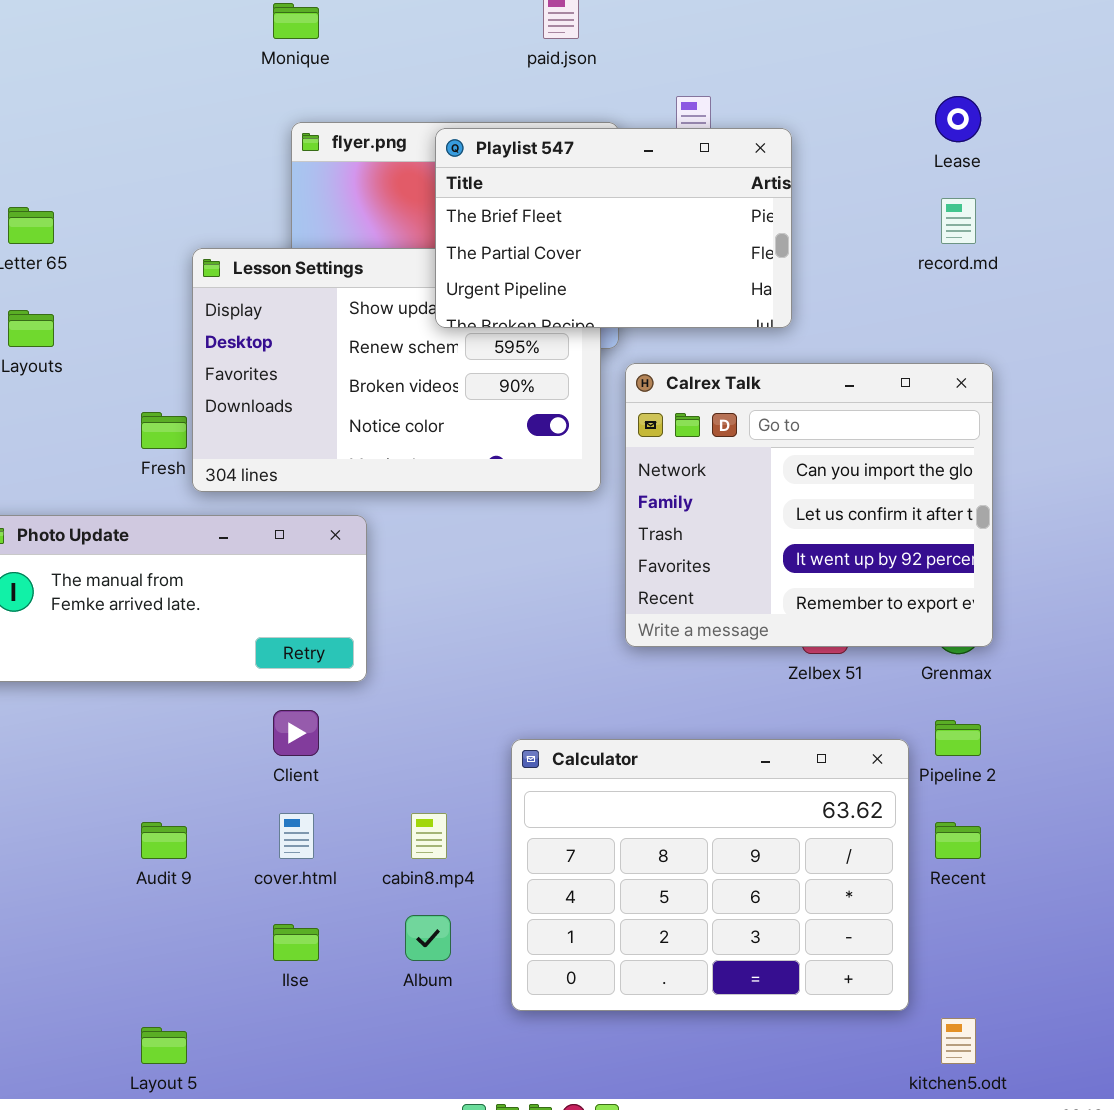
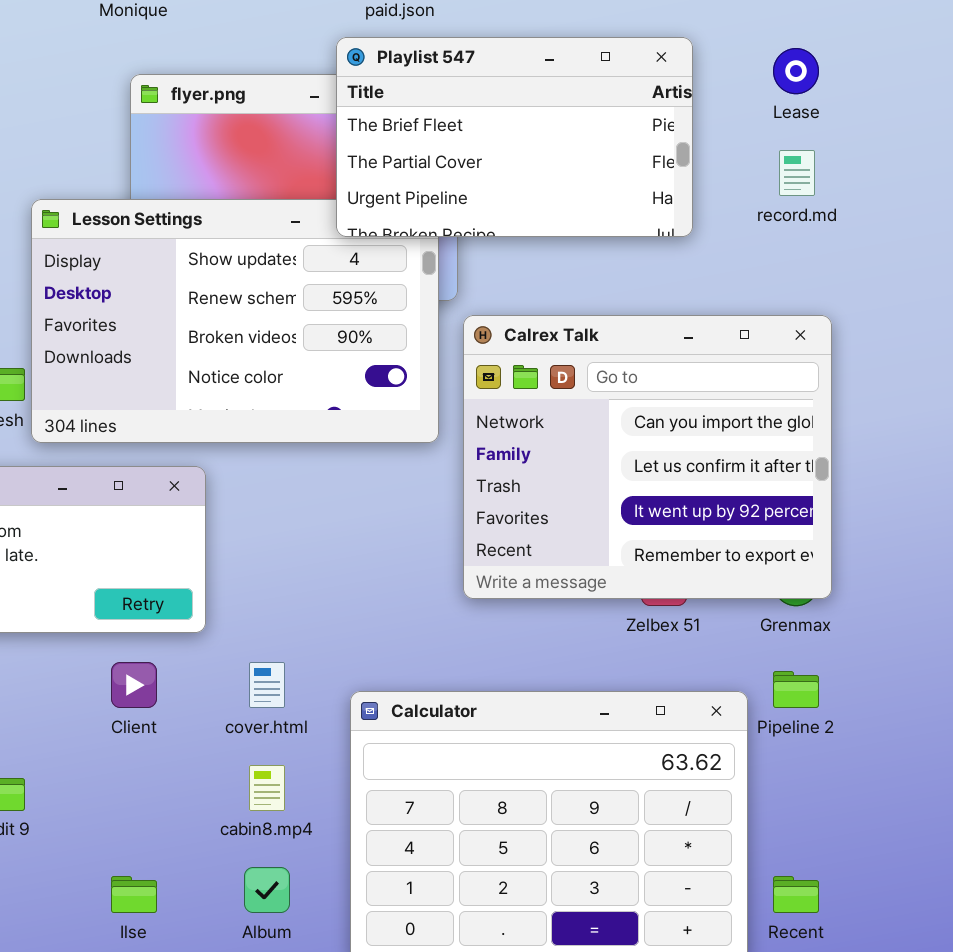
Playlist 547: [435,128,792,328] -> [336,37,693,237], moved
cover.html: [279,813,314,859] -> [249,662,285,708], moved
Recent: [935,822,981,859] -> [773,876,819,913], moved

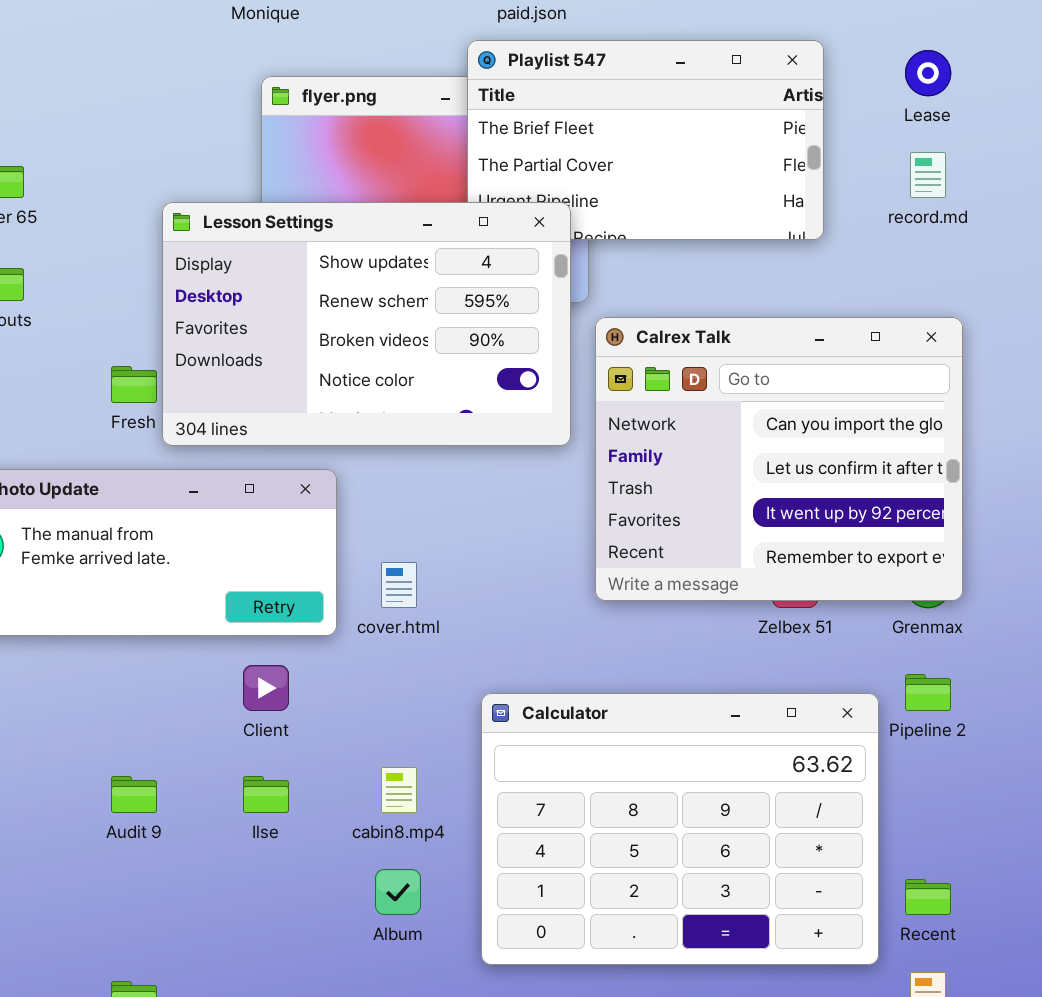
Lesson Settings: [31,199,439,443] -> [162,202,571,446], raised
cover.html: [249,662,285,708] -> [381,562,417,608], moved
Ilse: [111,876,157,913] -> [243,776,289,813], moved

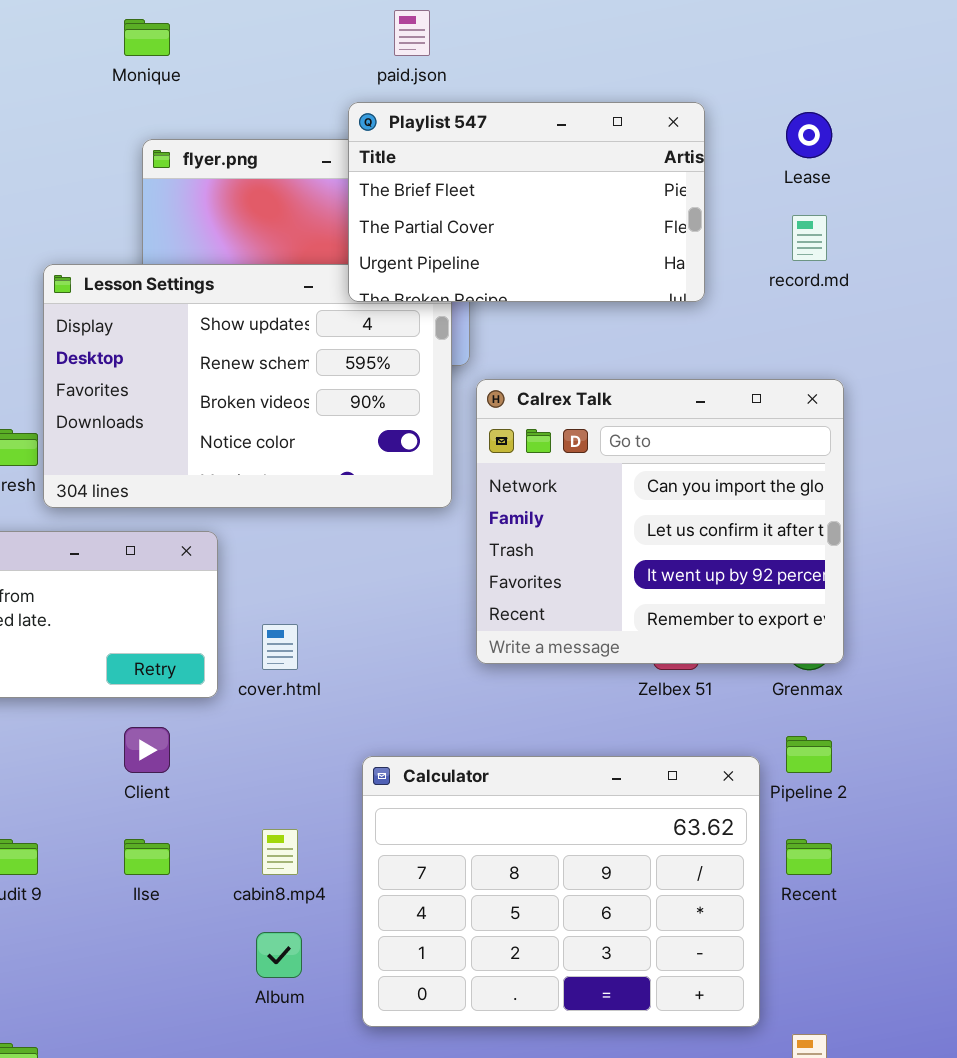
Playlist 547: [467,40,824,240] -> [348,102,705,302], raised
Recent: [905,879,951,915] -> [786,839,832,875], moved

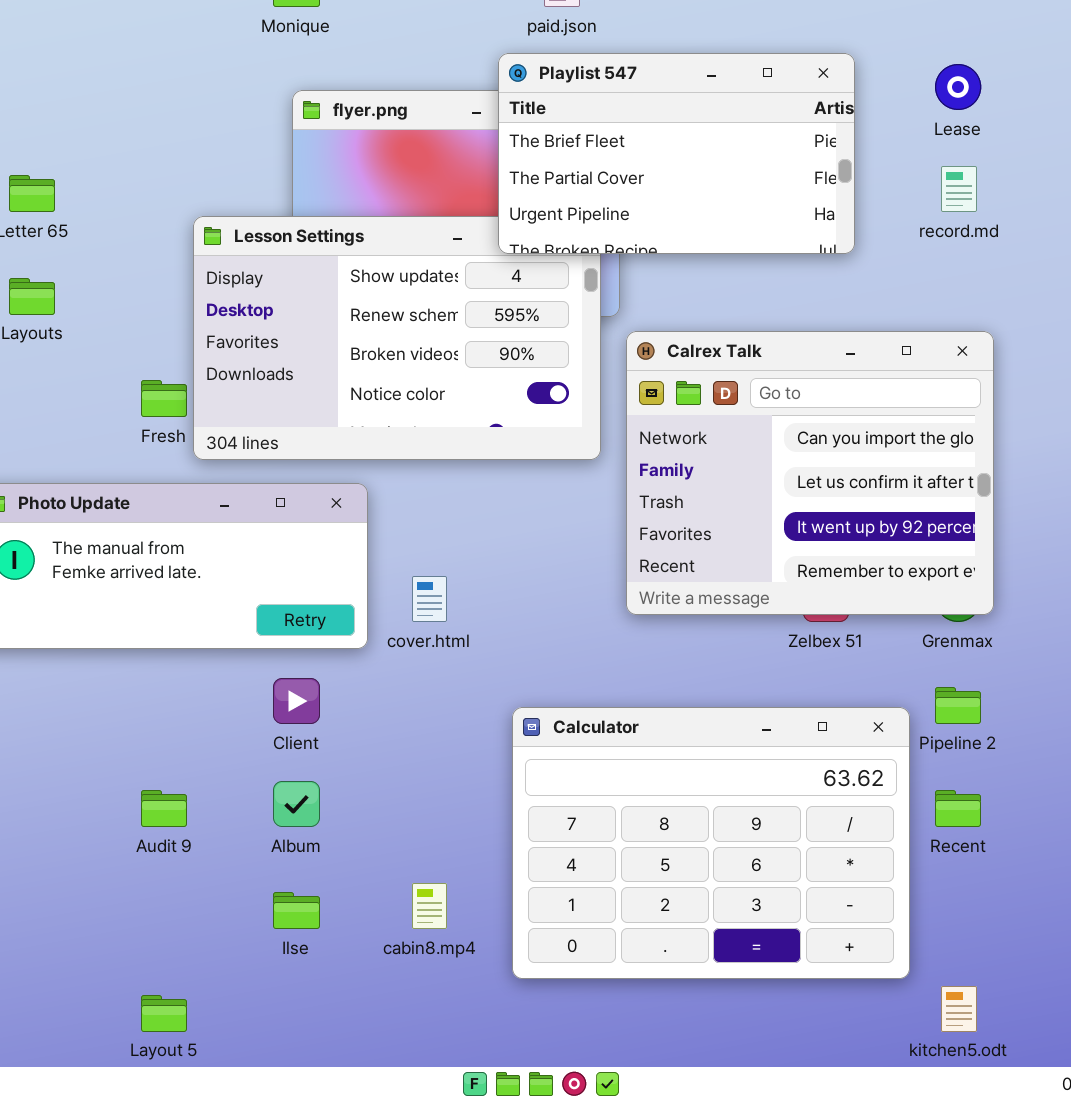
cabin8.mp4: [262,829,298,875] -> [412,883,447,929], moved
Ilse: [124,839,170,875] -> [273,892,320,929], moved
Album: [256,932,302,978] -> [273,781,320,827], moved

